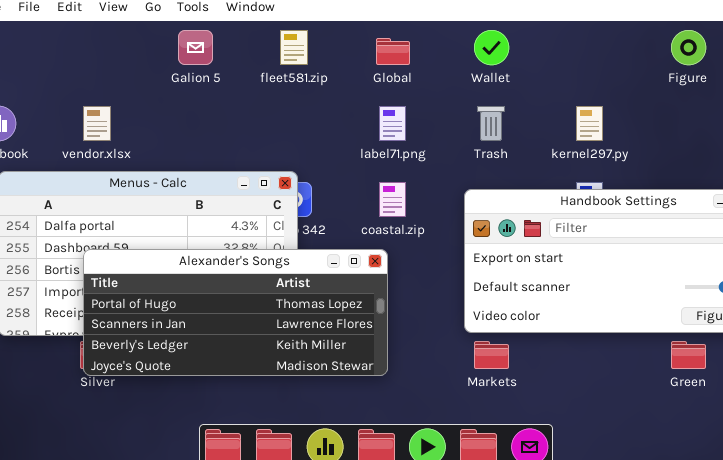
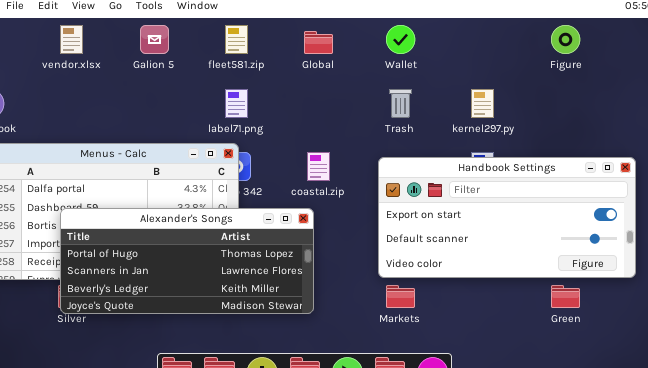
vendor.xlsx: [83,106,111,141] -> [60,25,83,54], moved
label71.png: [379,106,406,141] -> [225,89,248,118], moved

